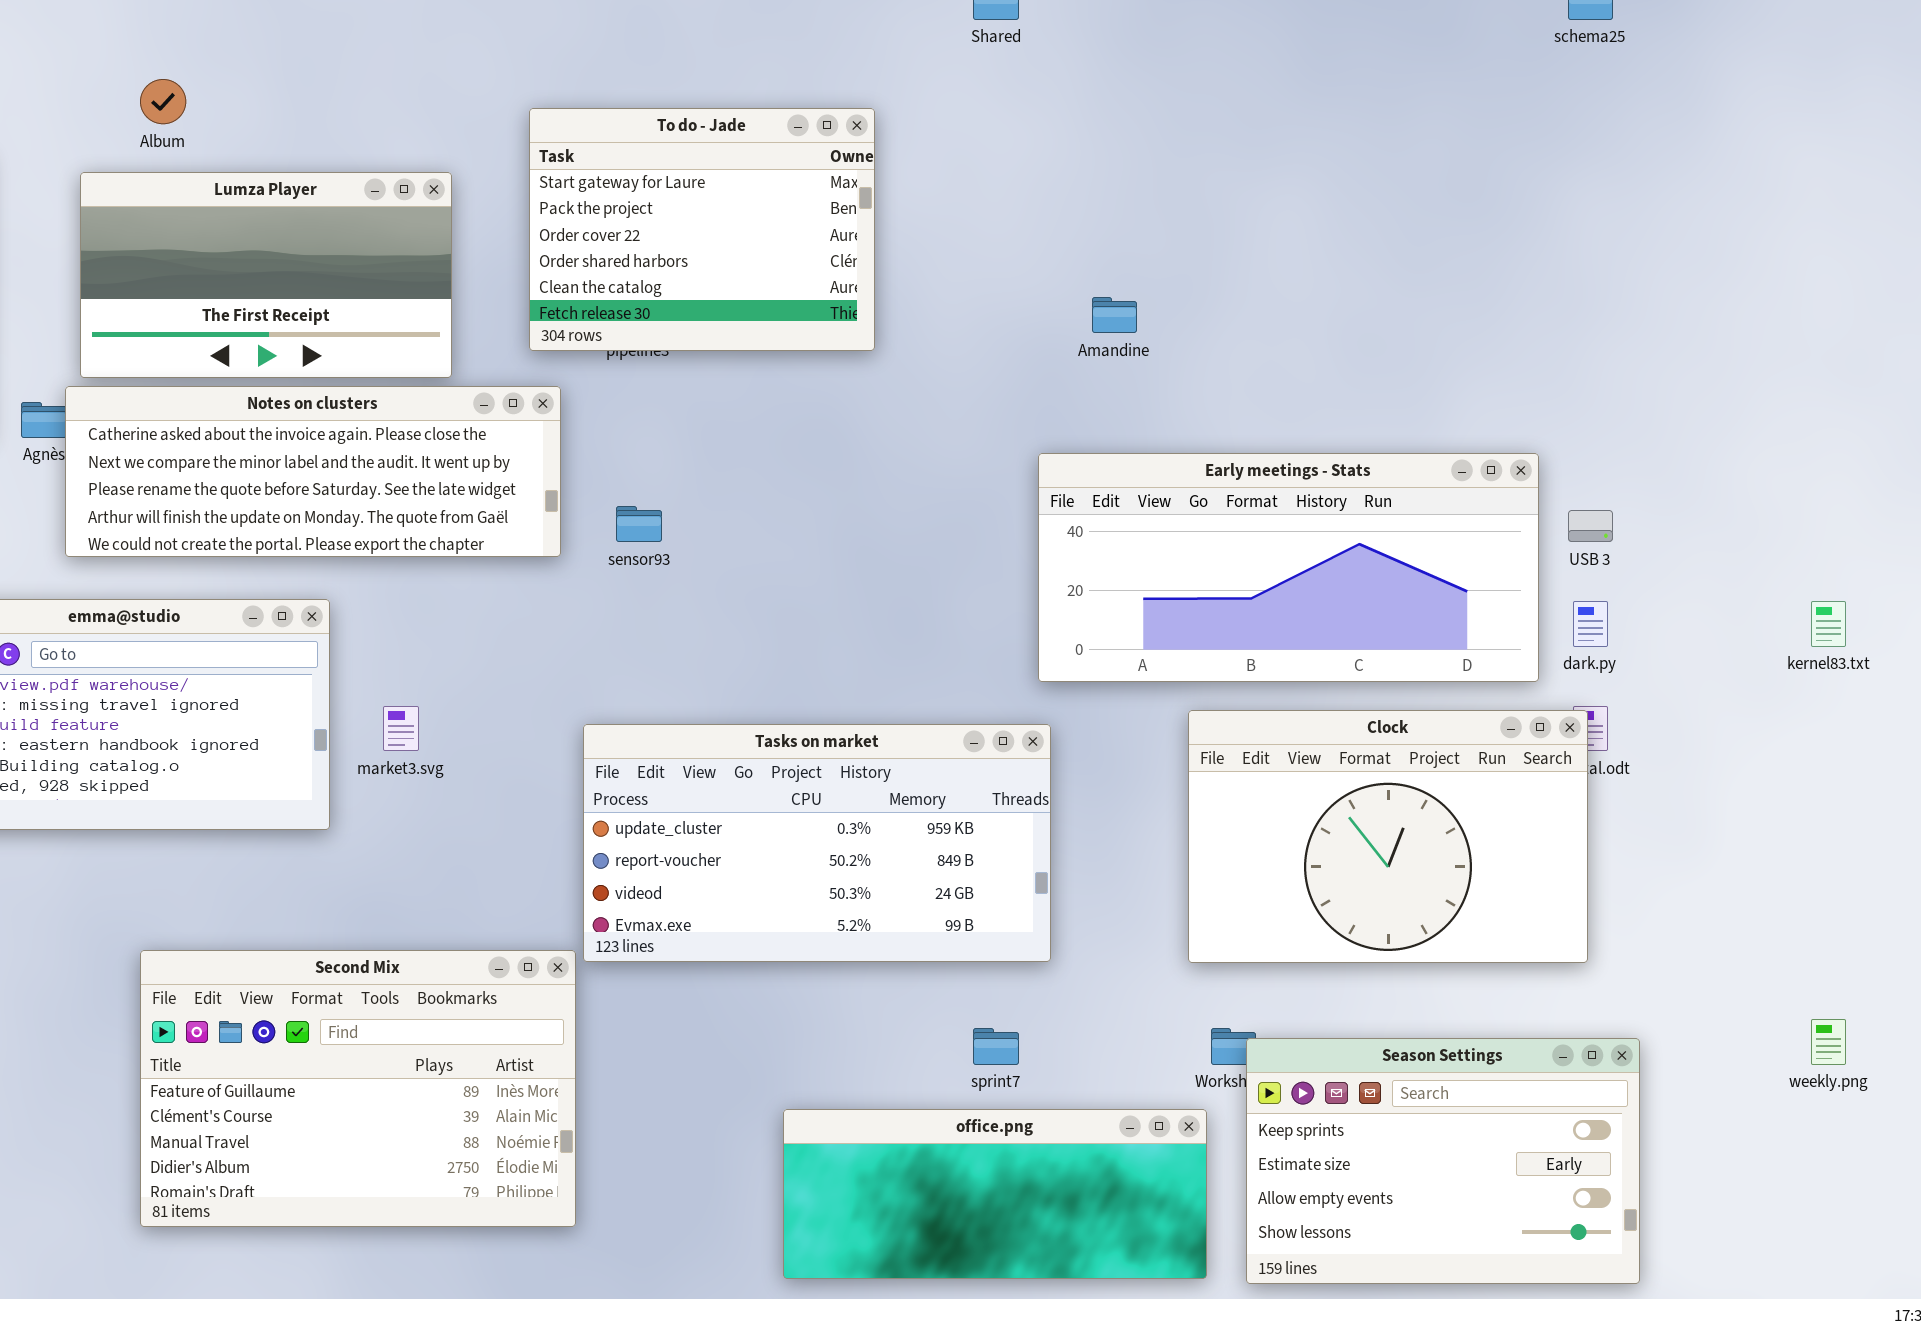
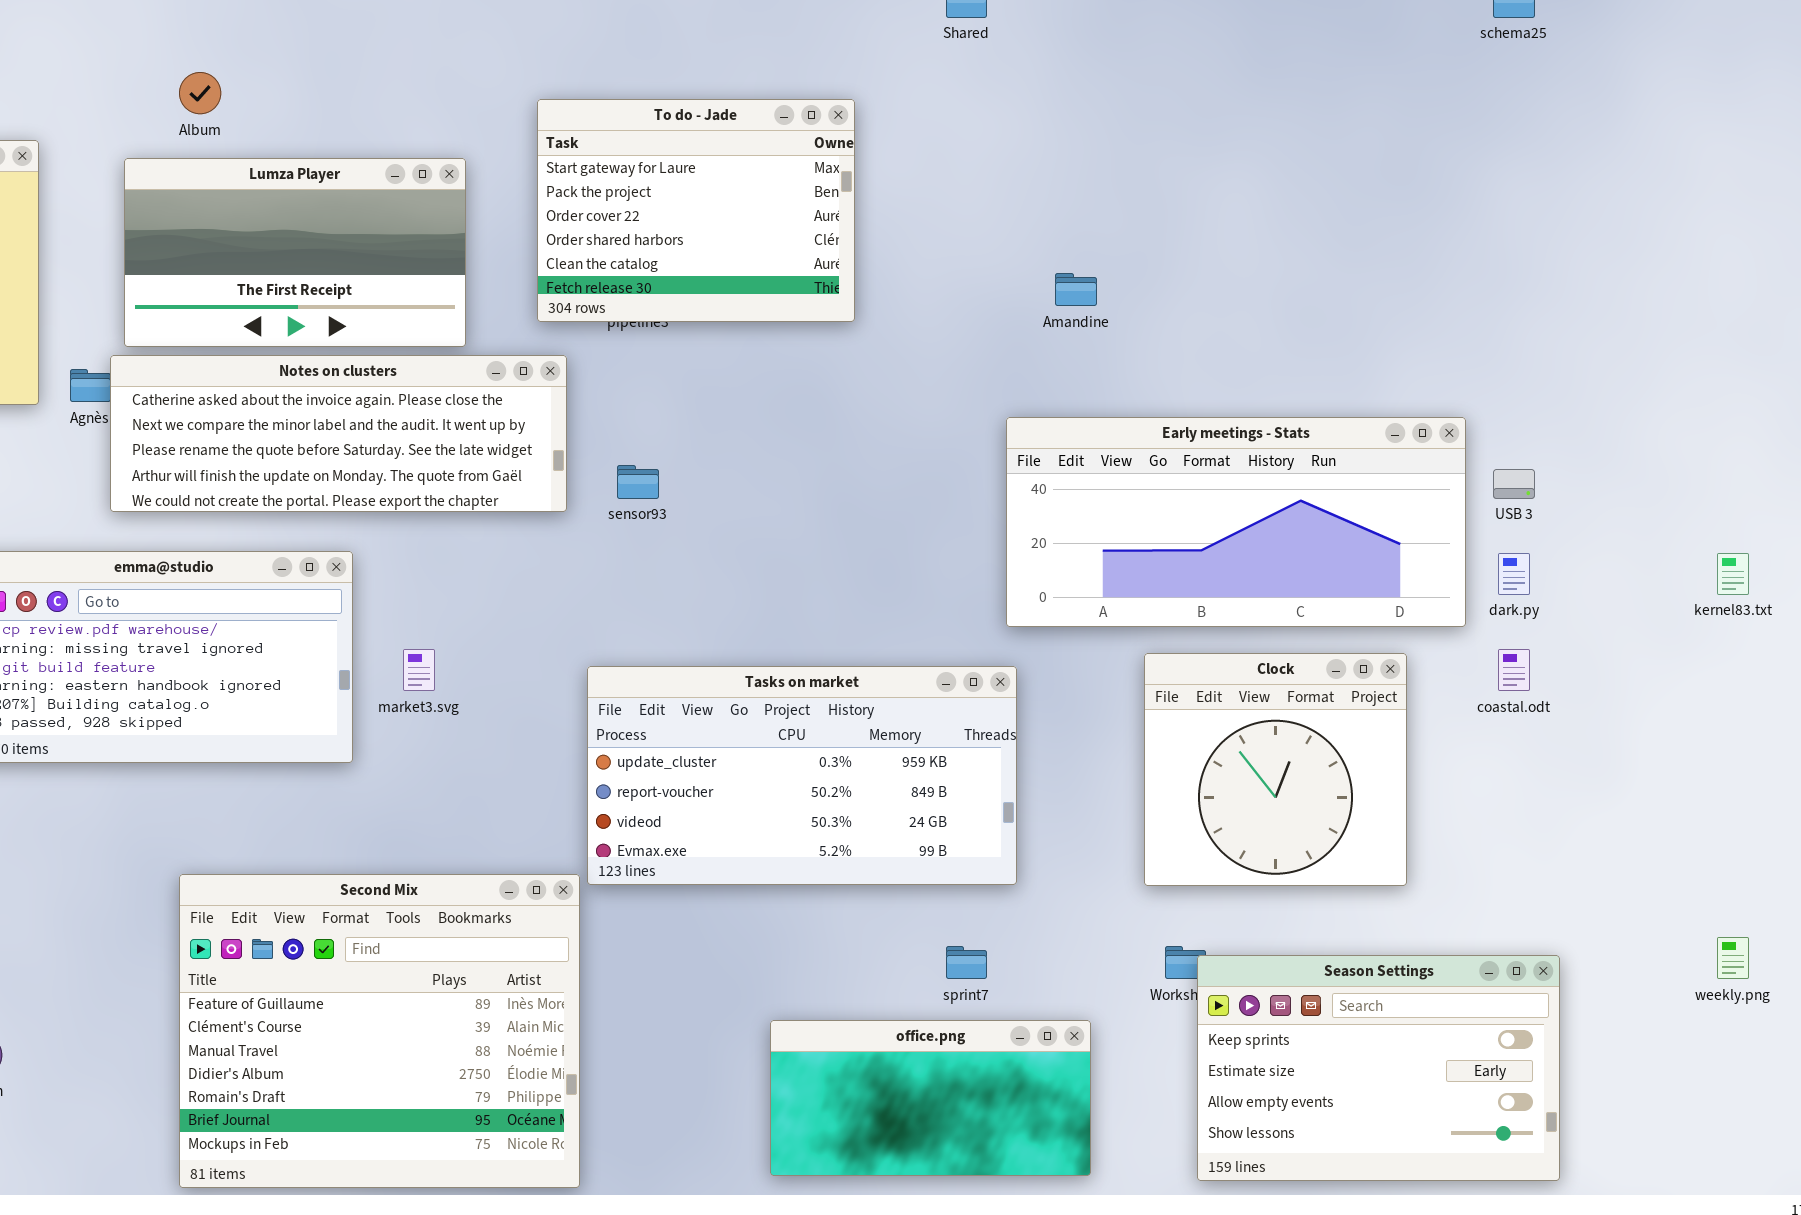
Clock: [1188,710,1588,963] -> [1144,653,1407,886], resized
Second Mix: [140,950,576,1227] -> [179,874,580,1188], resized
office.png: [783,1109,1207,1279] -> [770,1020,1091,1176], resized

